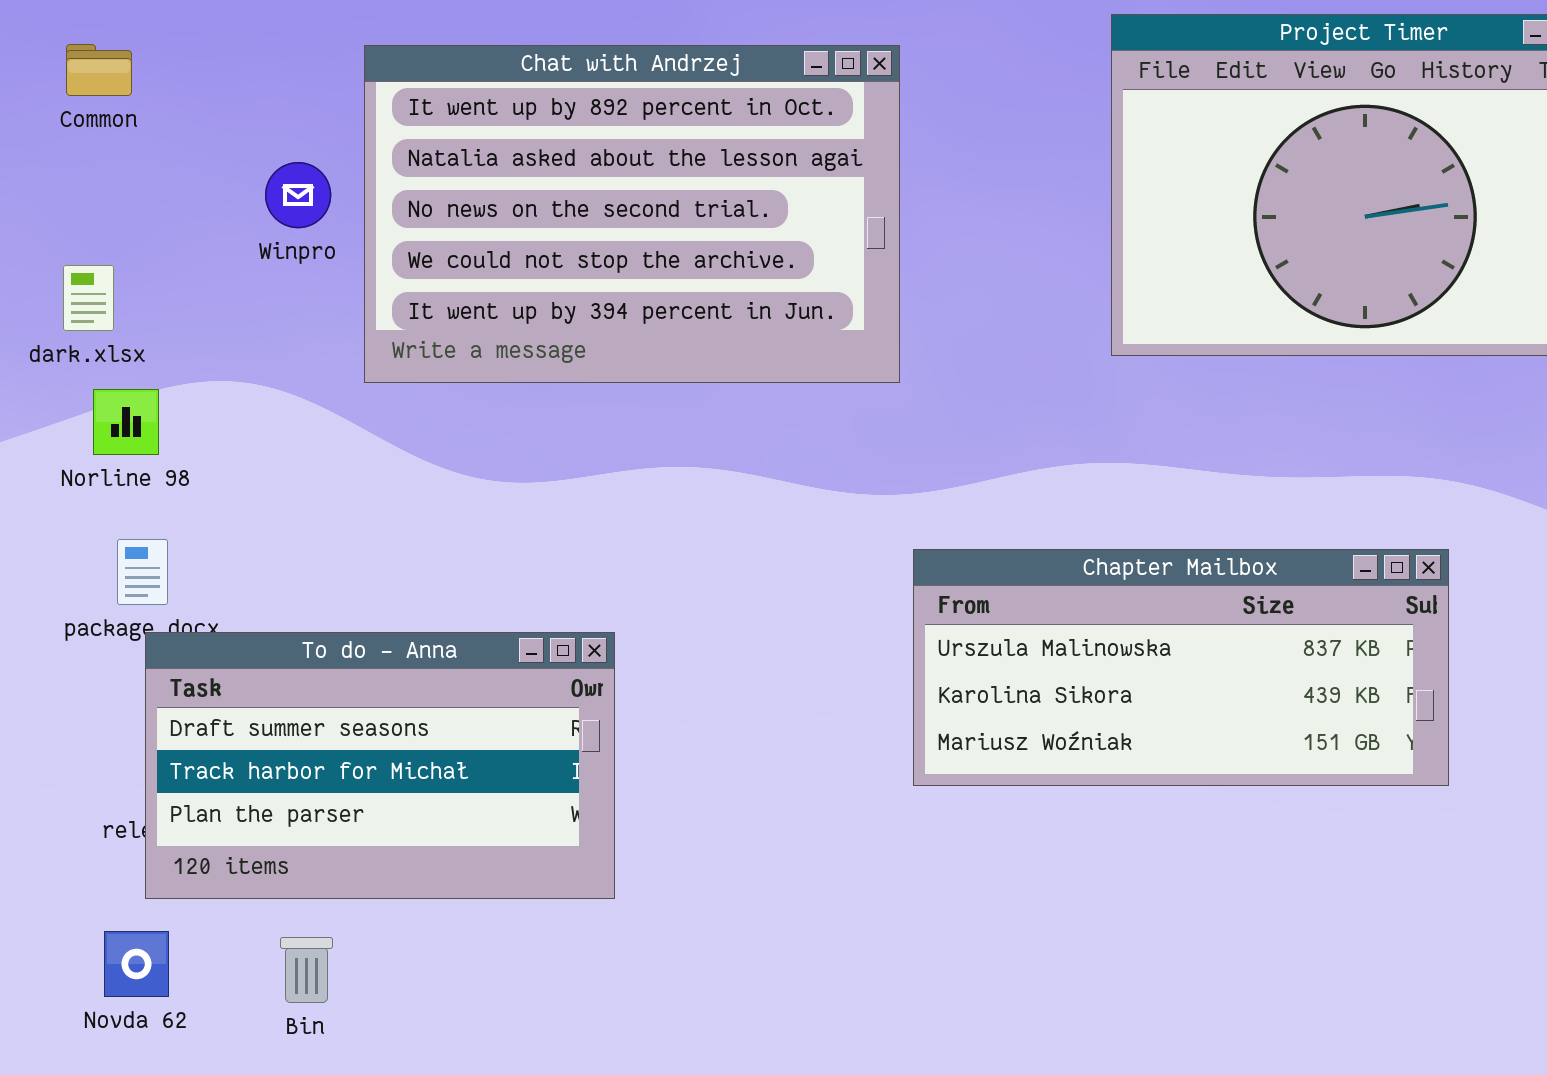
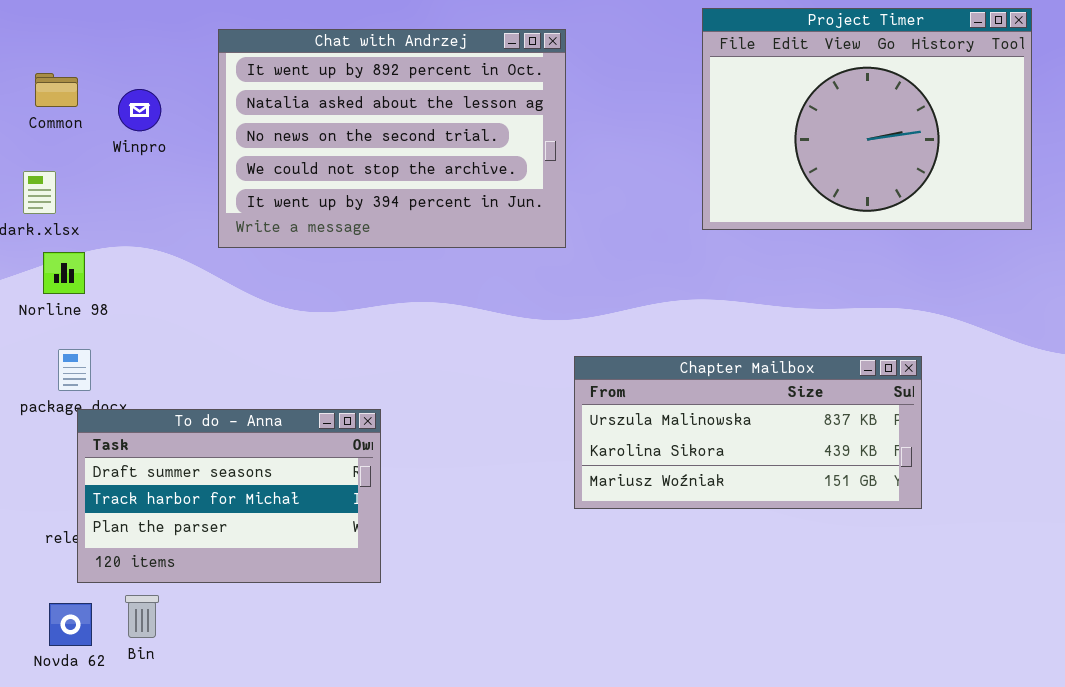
Common: [66,44,132,96] -> [35,73,78,107], moved
Winpro: [265,162,331,228] -> [118,89,161,131], moved
Bin: [280,937,333,1003] -> [125,595,159,638], moved

